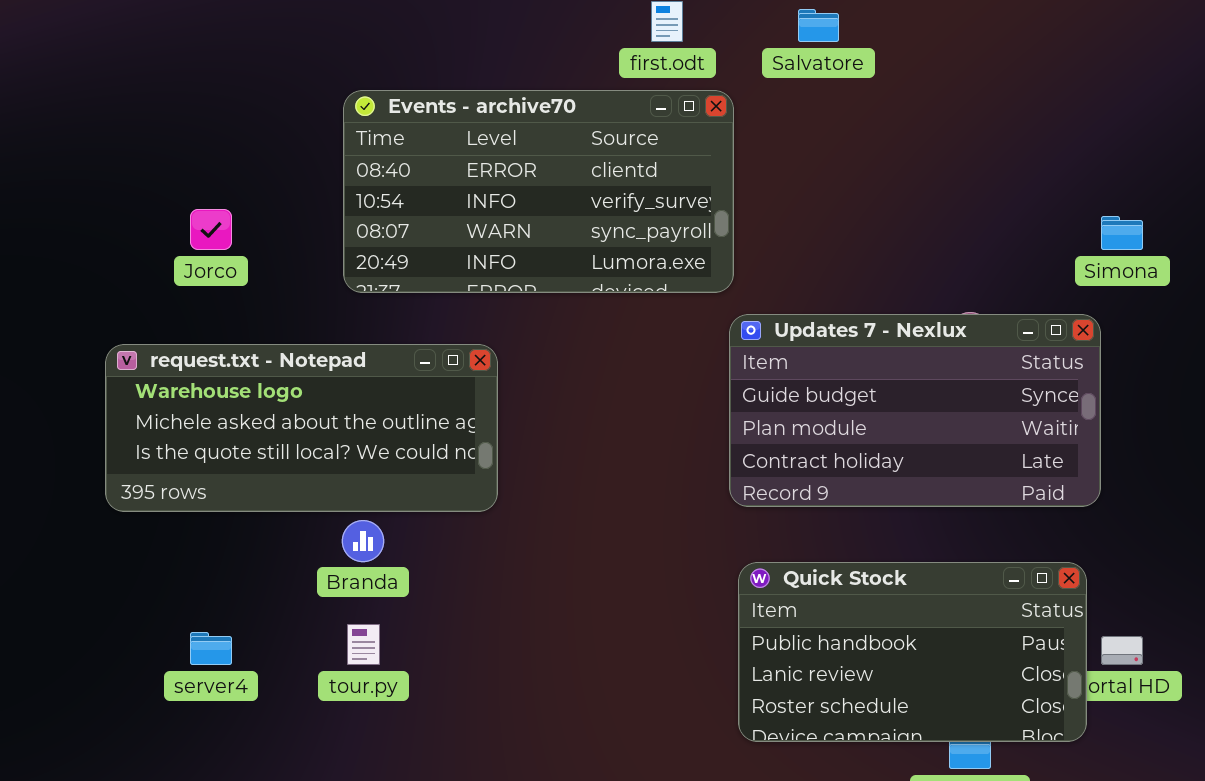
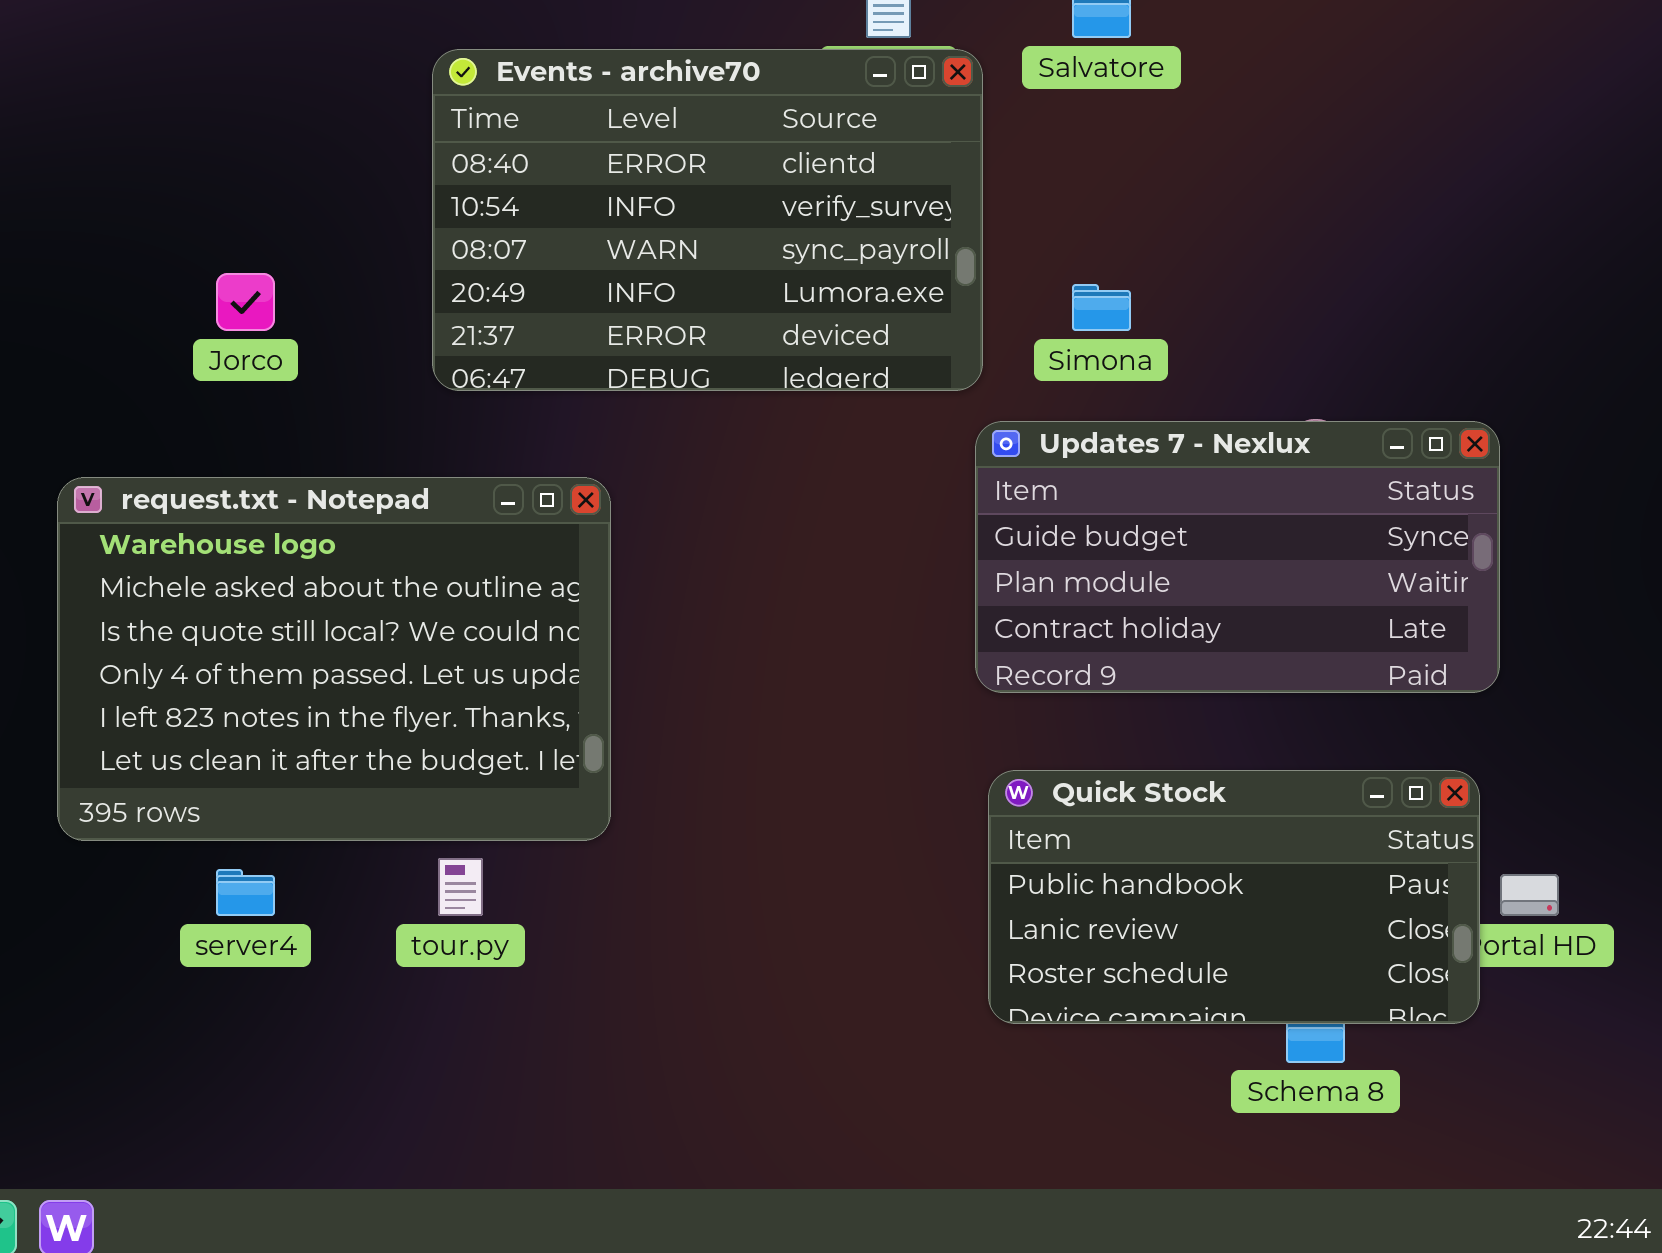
Events - archive70: [343,90,734,293] -> [432,49,983,391], resized
Simona: [1101,216,1143,250] -> [1072,284,1131,331], moved
request.txt - Notepad: [105,344,498,512] -> [57,477,611,841], moved, resized

